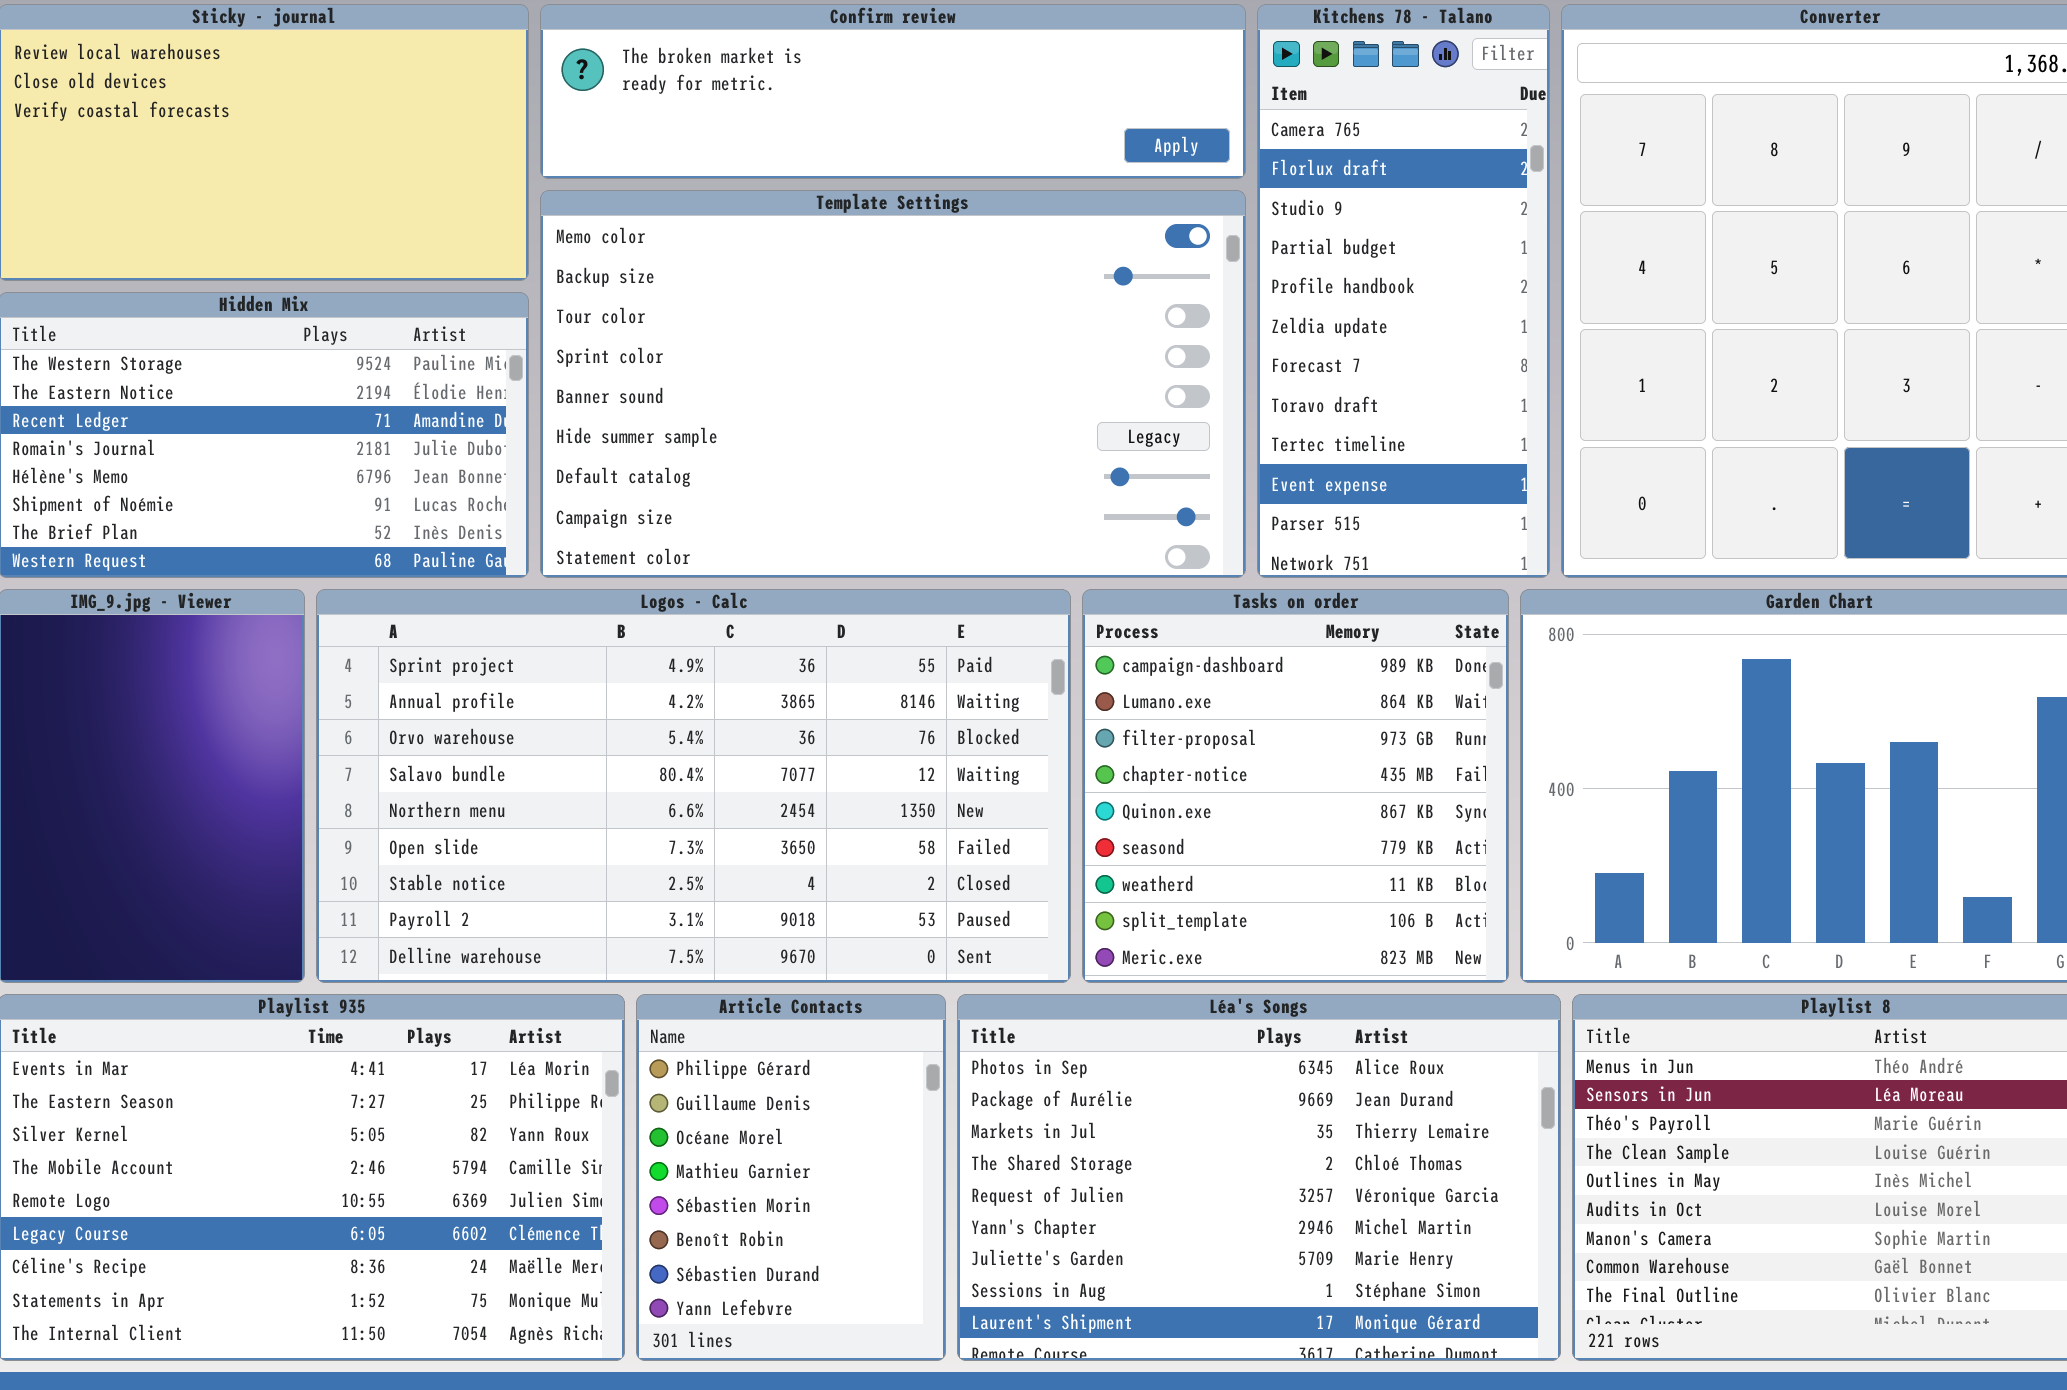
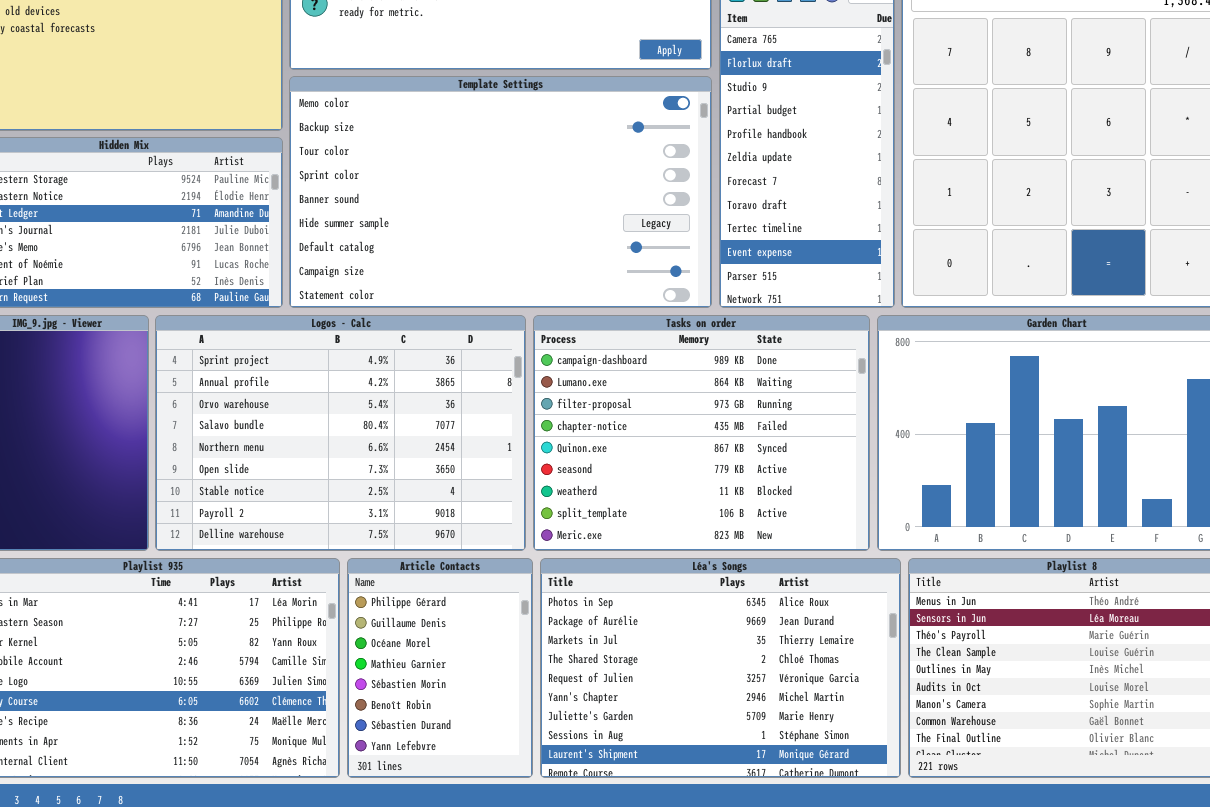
Logos - Calc: [316,589,1071,983] -> [155,315,526,551], resized
Tasks on order: [1082,589,1509,983] -> [533,315,870,551], resized

